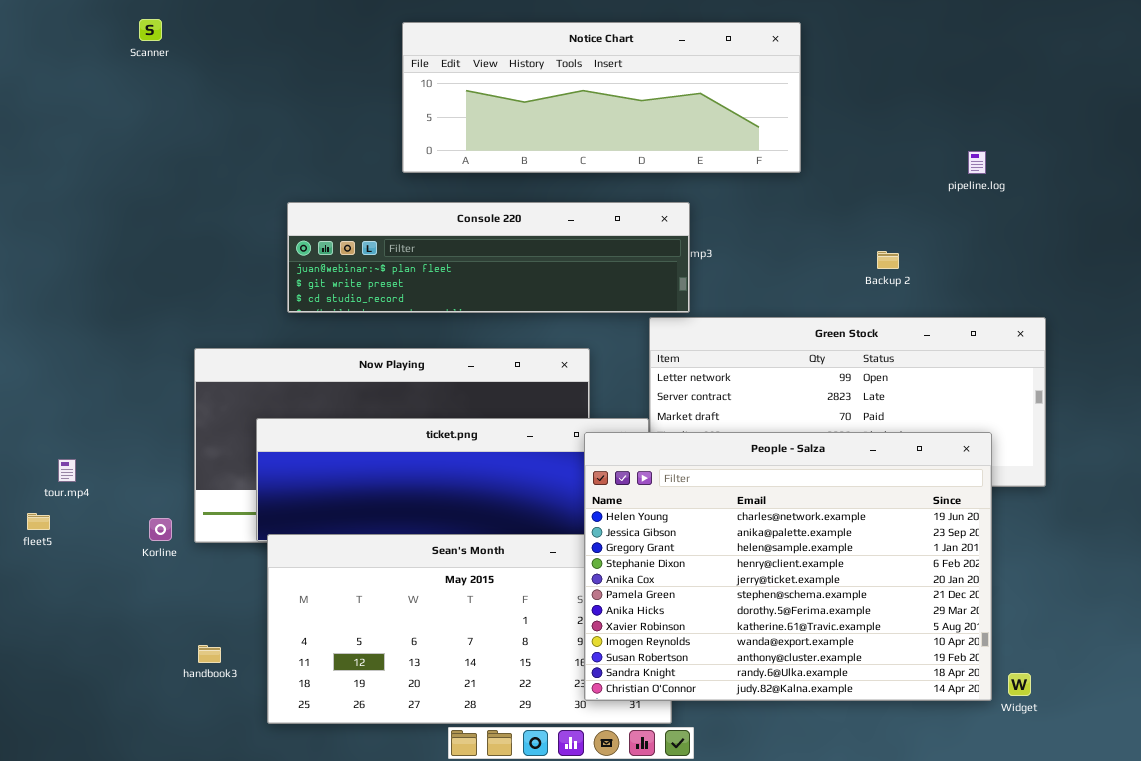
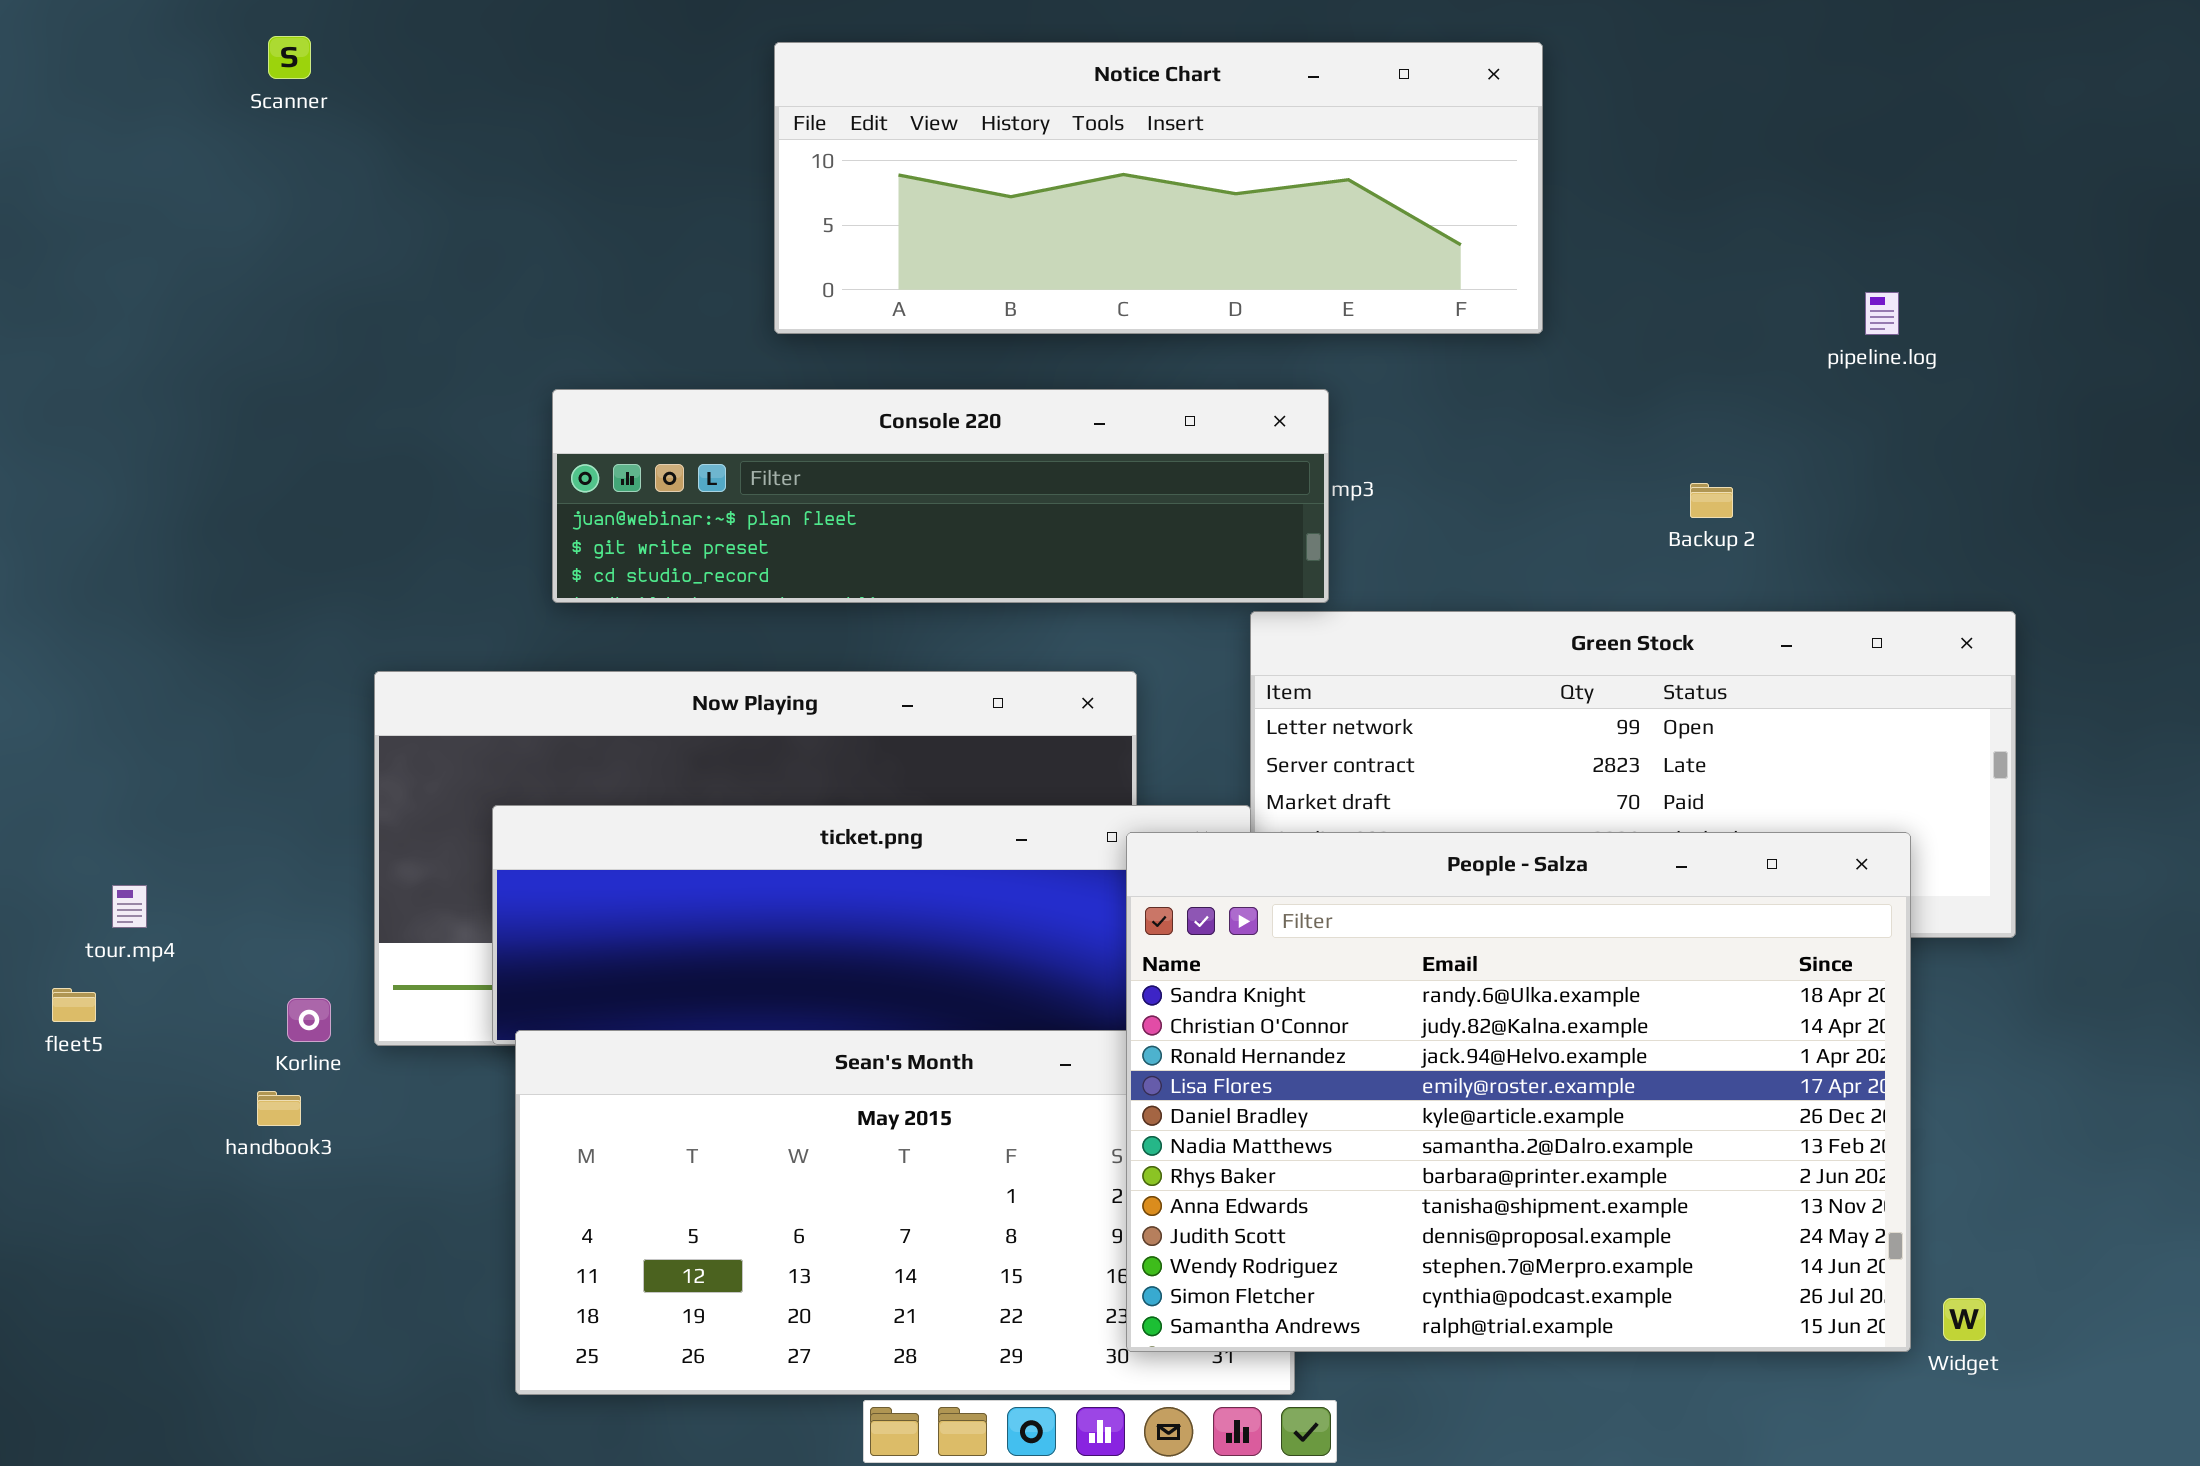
People - Salza: [584,432,992,701] -> [1126,832,1911,1352], scrolled down 10 rows
handbook3: [198,645,221,663] -> [257,1091,301,1126], moved

